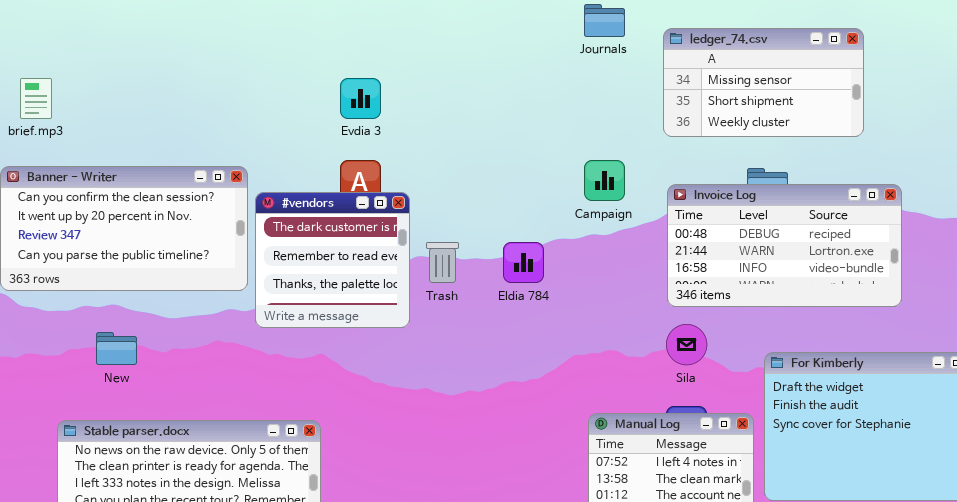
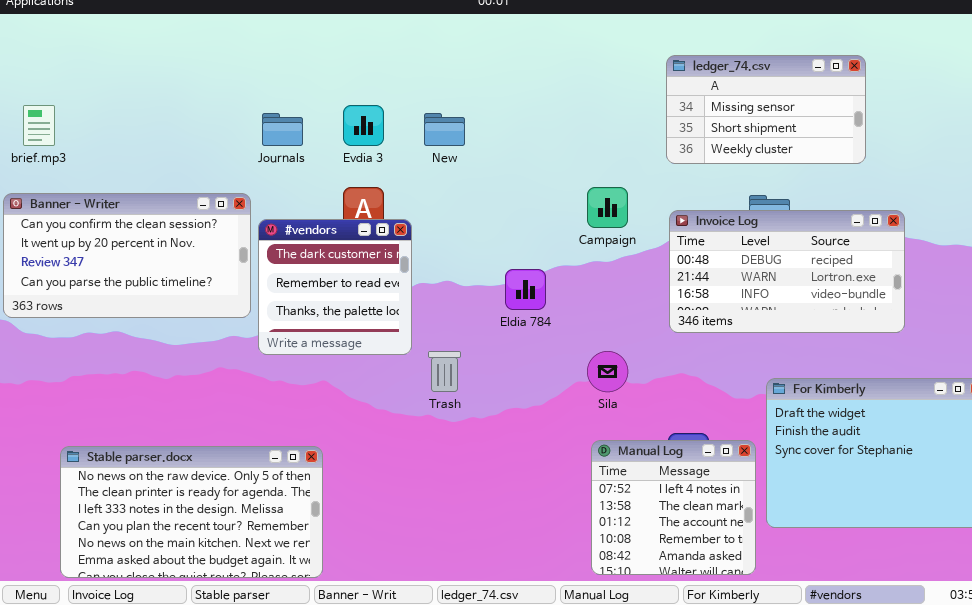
Journals: [584,4,625,37] -> [262,113,303,146], moved
Trash: [426,242,459,283] -> [428,351,461,392], moved
Sila: [666,324,707,365] -> [587,351,628,392], moved
New: [96,332,137,365] -> [424,113,465,146], moved

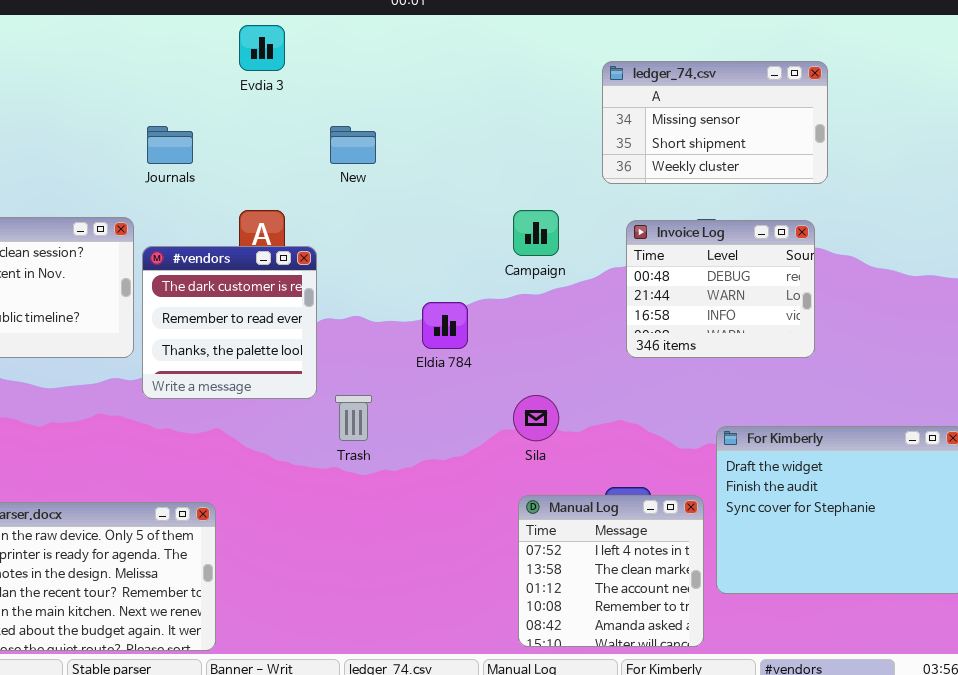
Evdia 3: [343,105,384,146] -> [239,25,285,71], moved
Invoice Log: [669,210,905,333] -> [626,220,815,358], moved, resized

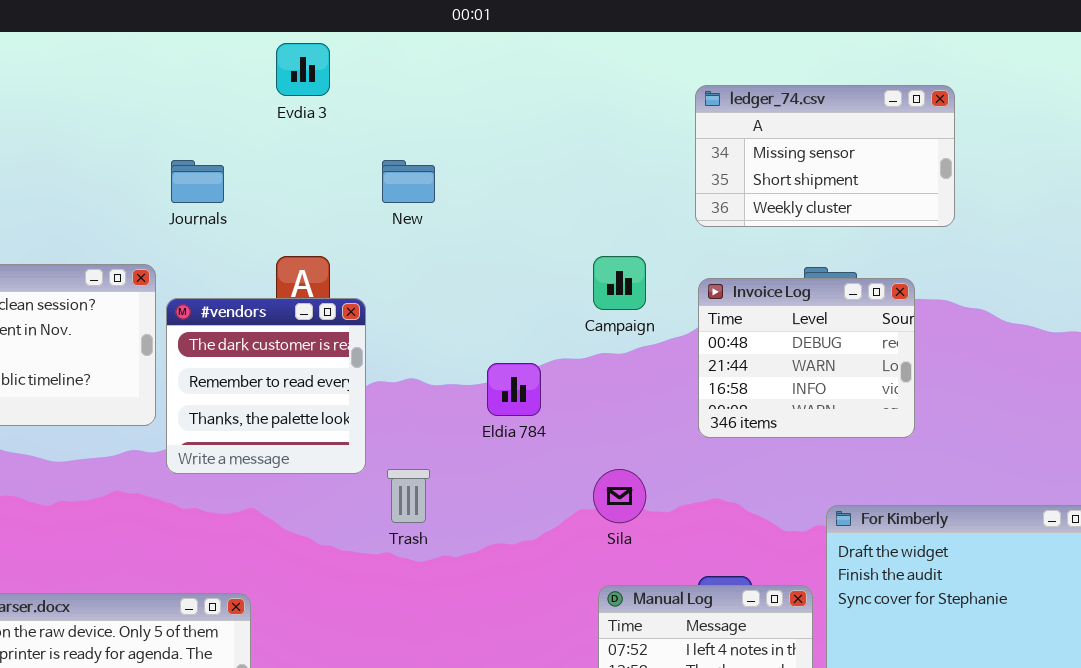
Invoice Log: [626,220,815,358] -> [698,278,915,438], moved

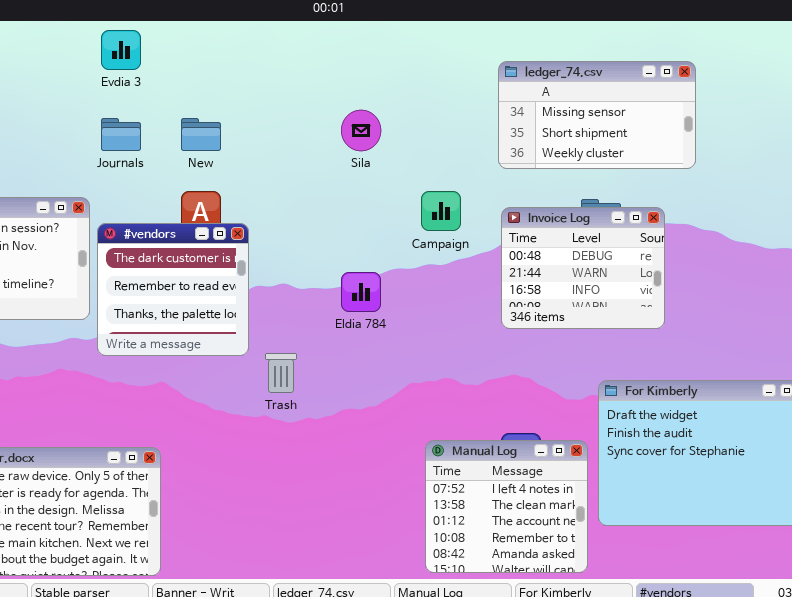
Evdia 3: [276,43,330,96] -> [101,30,141,70], moved
New: [382,160,435,203] -> [181,118,221,151], moved
Sila: [593,469,646,523] -> [341,110,381,151], moved

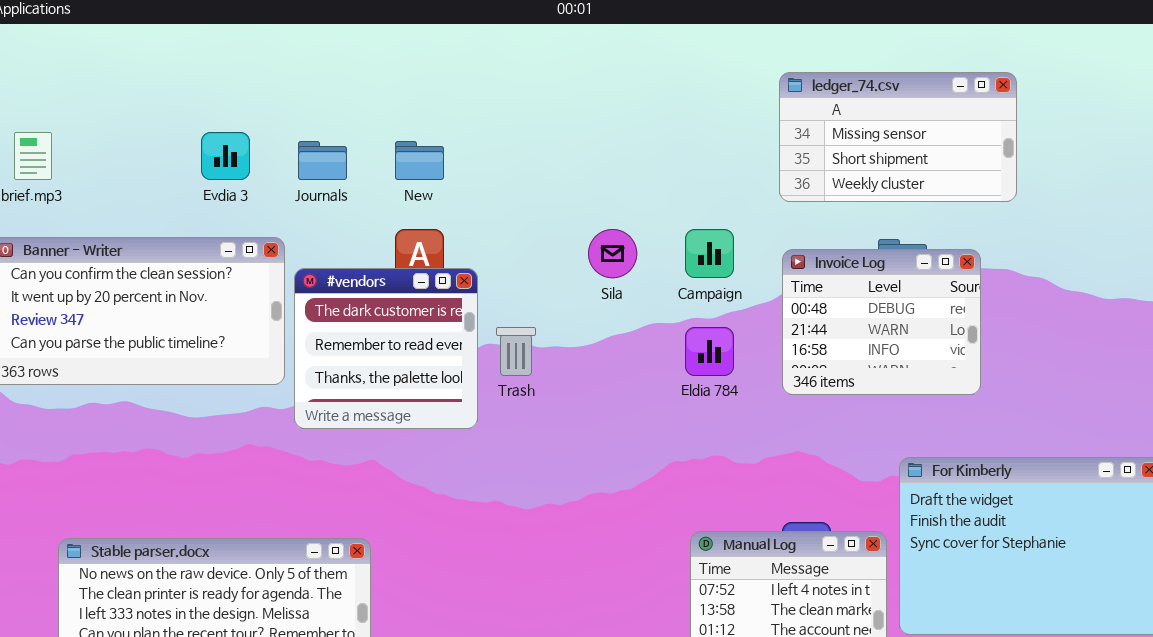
Evdia 3: [101,30,141,70] -> [201,132,250,180], moved
Sila: [341,110,381,151] -> [588,229,637,278], moved
Eldia 784: [341,272,381,312] -> [685,327,734,376], moved
Trash: [265,353,297,393] -> [496,327,536,376], moved

